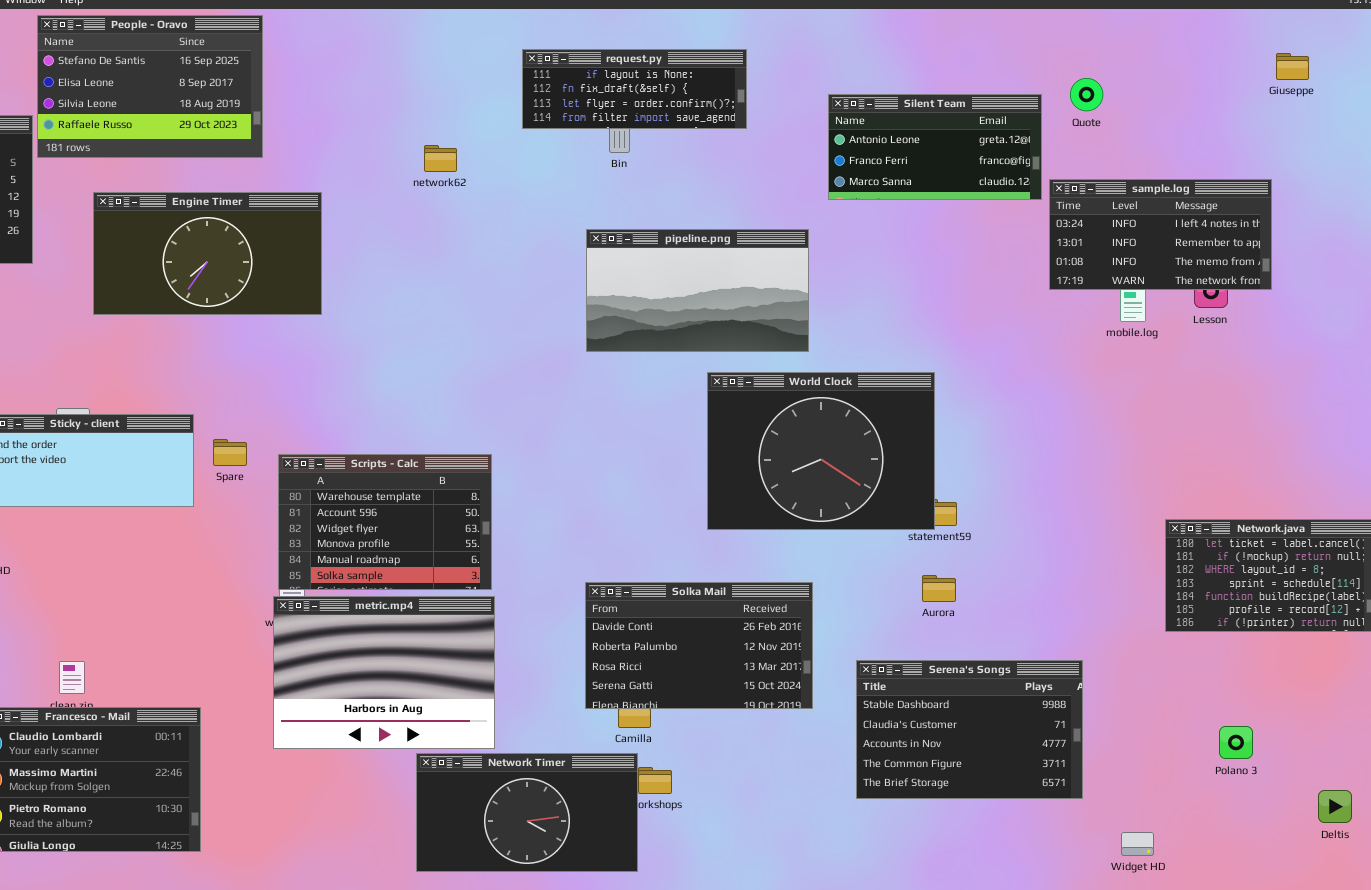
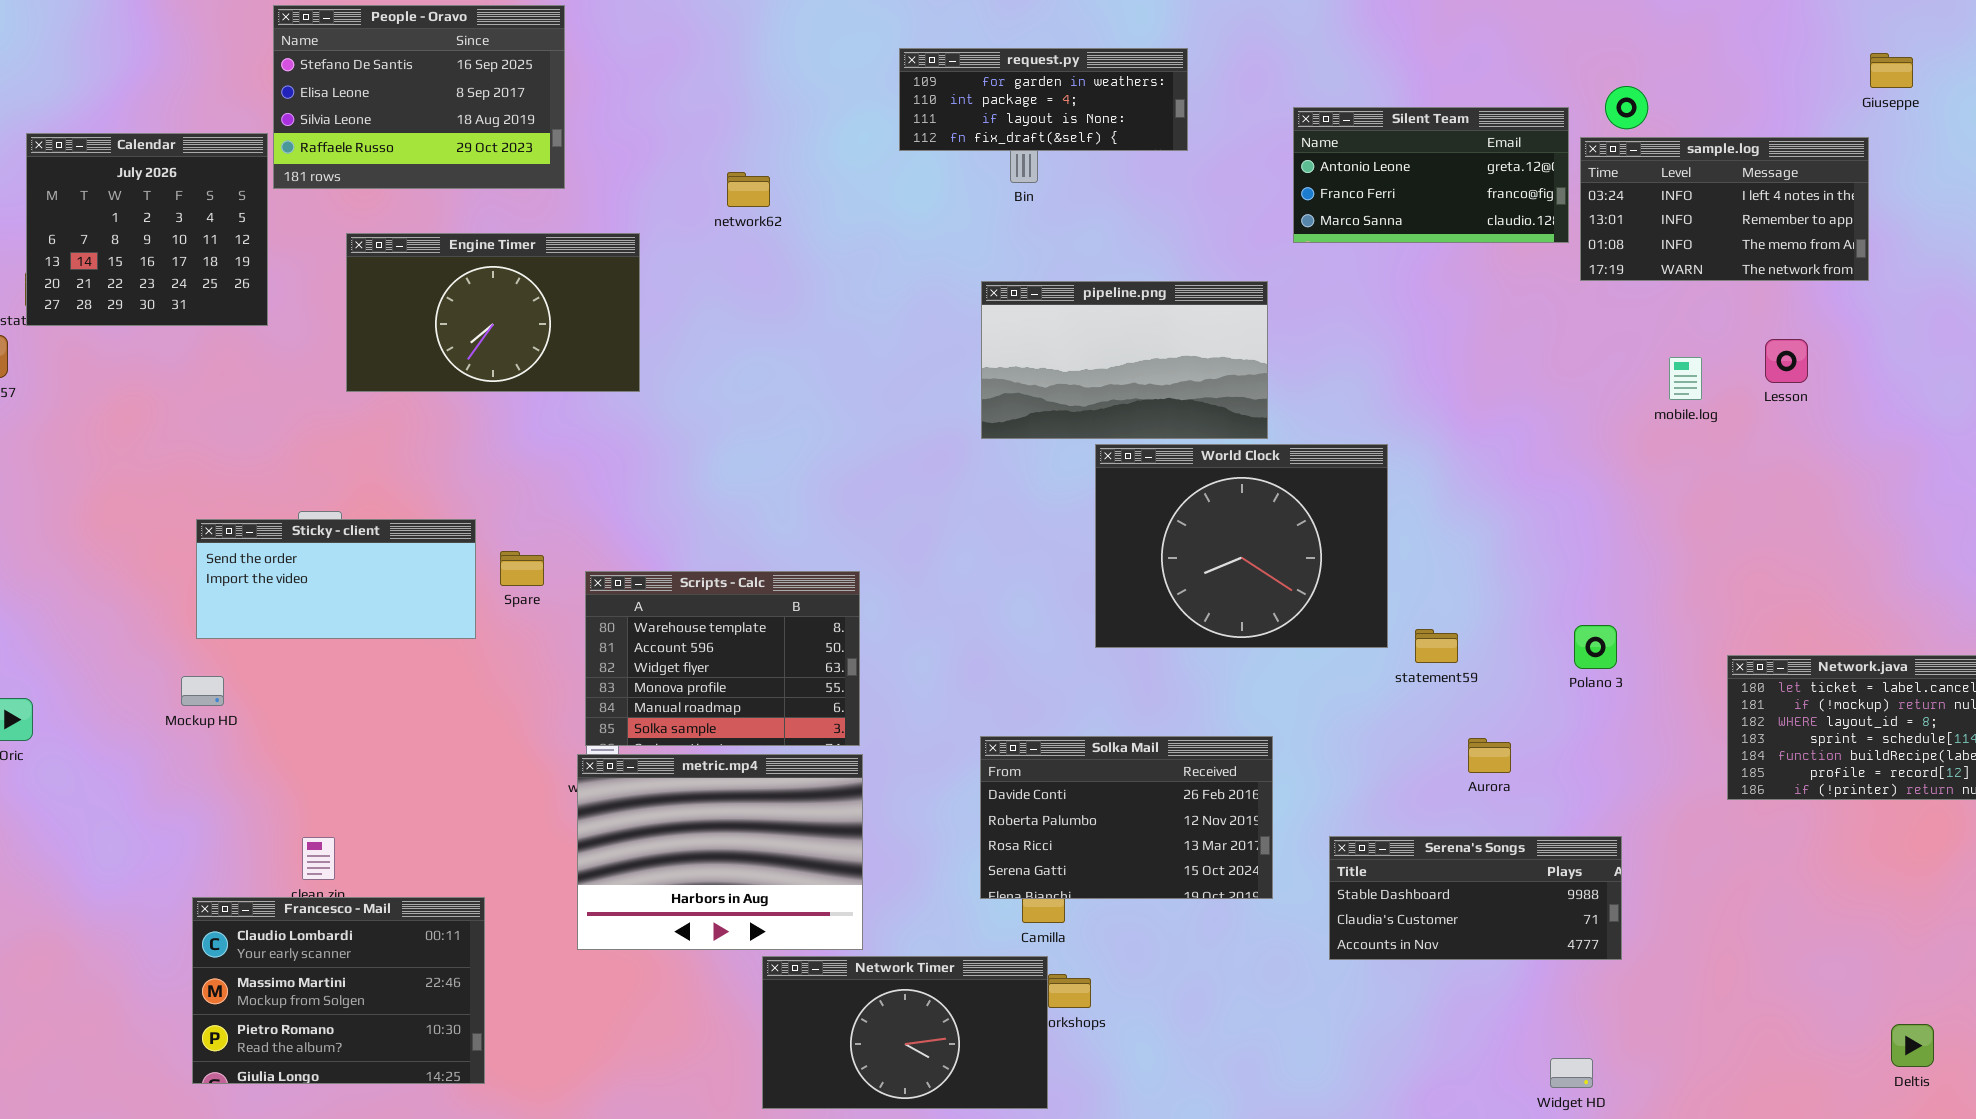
request.py: [522,49,747,129] -> [899,48,1188,151], scrolled up 2 rows
network62: [424,145,457,172] -> [727,172,770,207], moved
sample.log: [1049,179,1272,290] -> [1580,137,1869,281], moved
World Clock: [707,372,935,530] -> [1095,444,1388,648], moved
Aurora: [922,575,956,602] -> [1468,738,1511,773], moved
Serena's Songs: [856,660,1083,799] -> [1329,836,1622,960], resized
Polano 3: [1219,726,1253,759] -> [1574,625,1617,669], moved
Deltis: [1318,790,1352,823] -> [1891,1024,1934,1067], moved
Widget HD: [1121,832,1154,856] -> [1550,1058,1593,1088], moved

